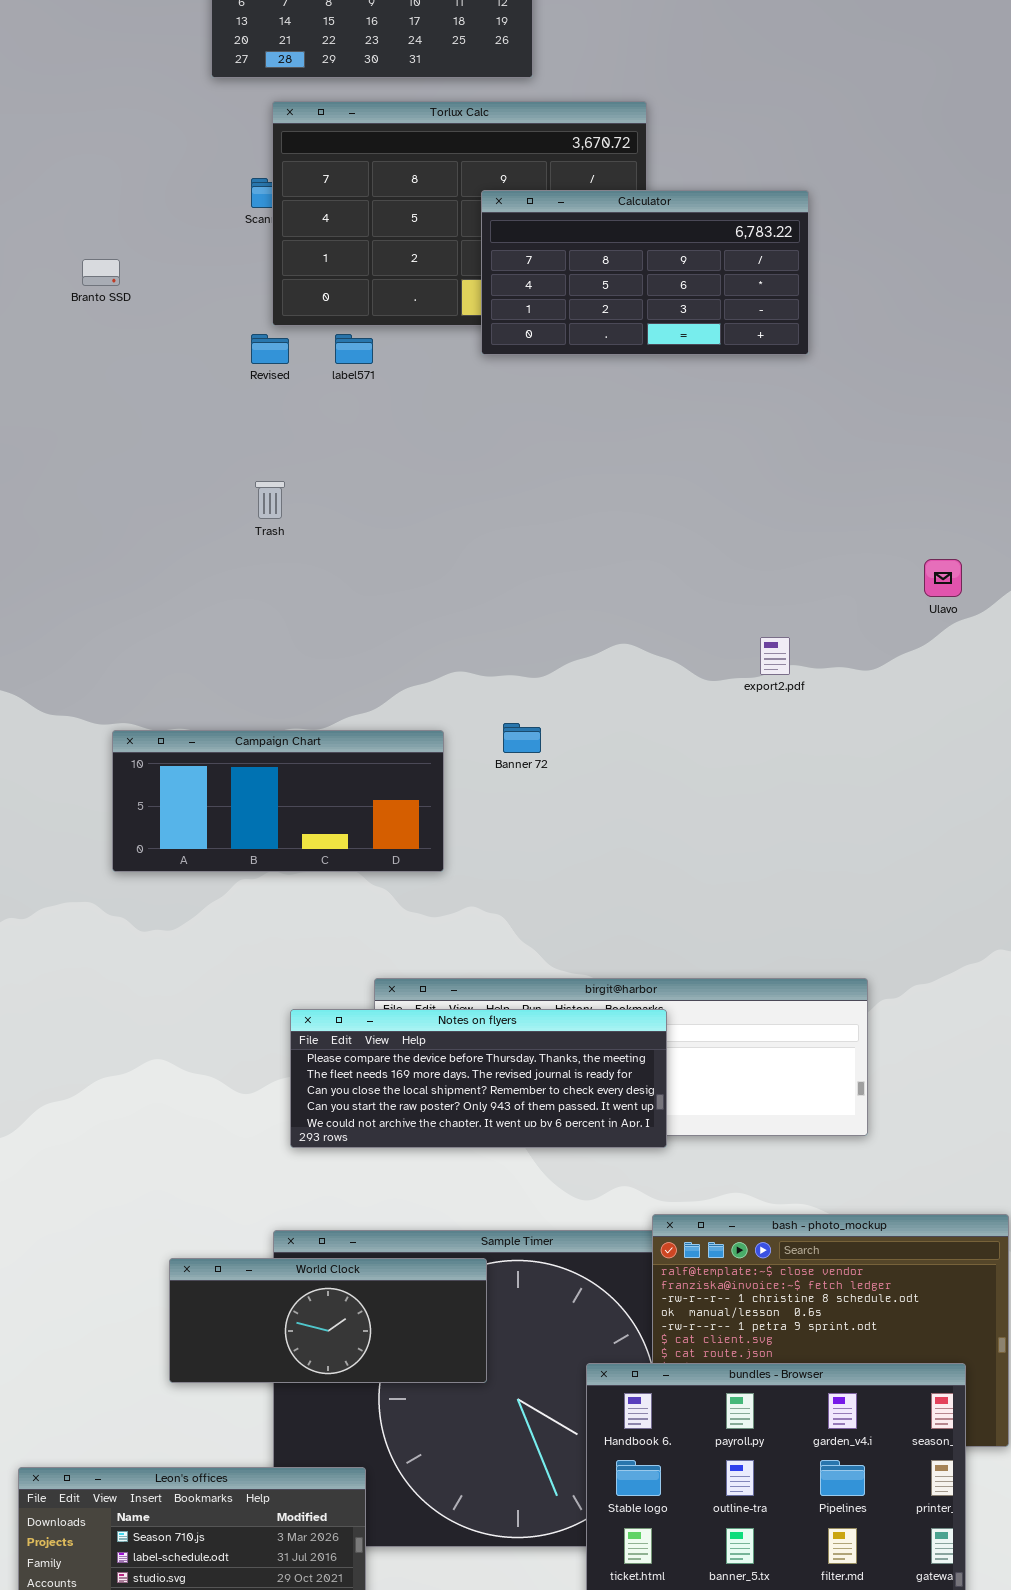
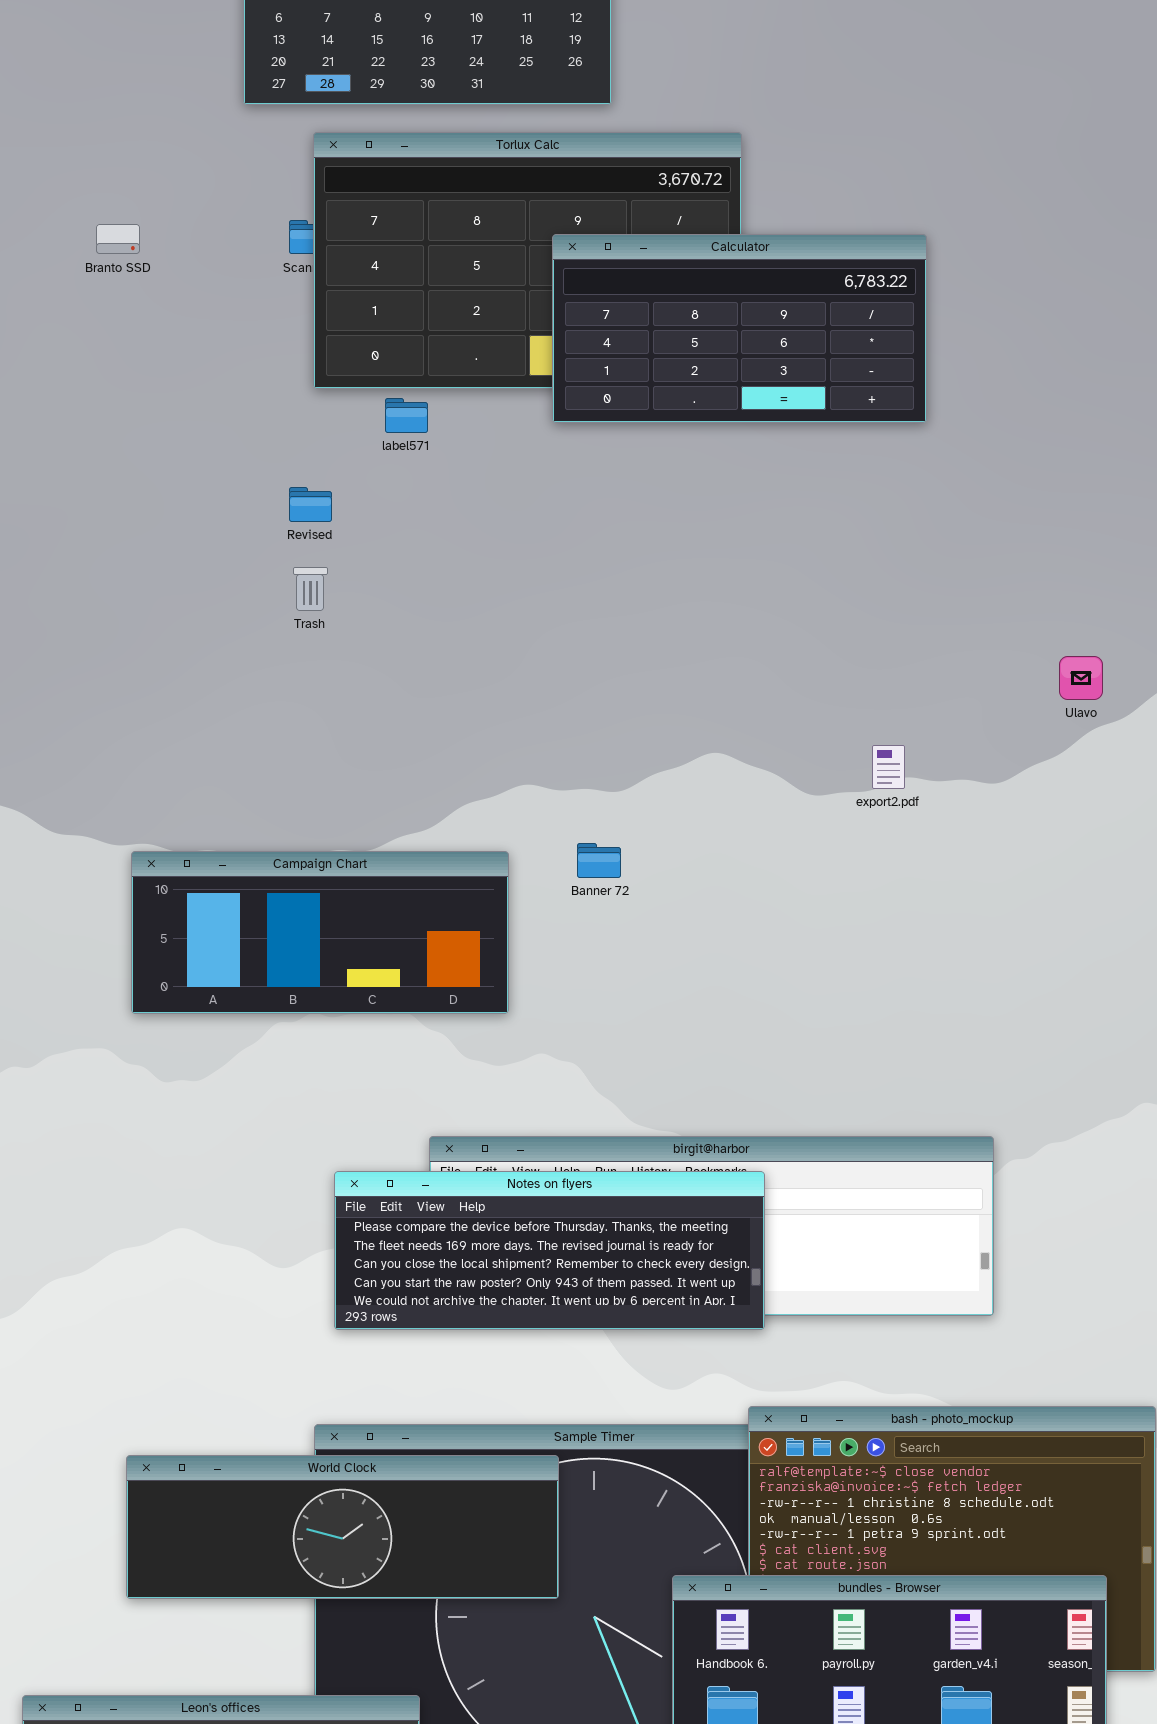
Branto SSD: [82,259,120,286] -> [96,224,140,254], moved
Revised: [251,334,289,364] -> [289,487,332,522], moved
World Clock: [169,1258,487,1383] -> [126,1455,559,1599], resized

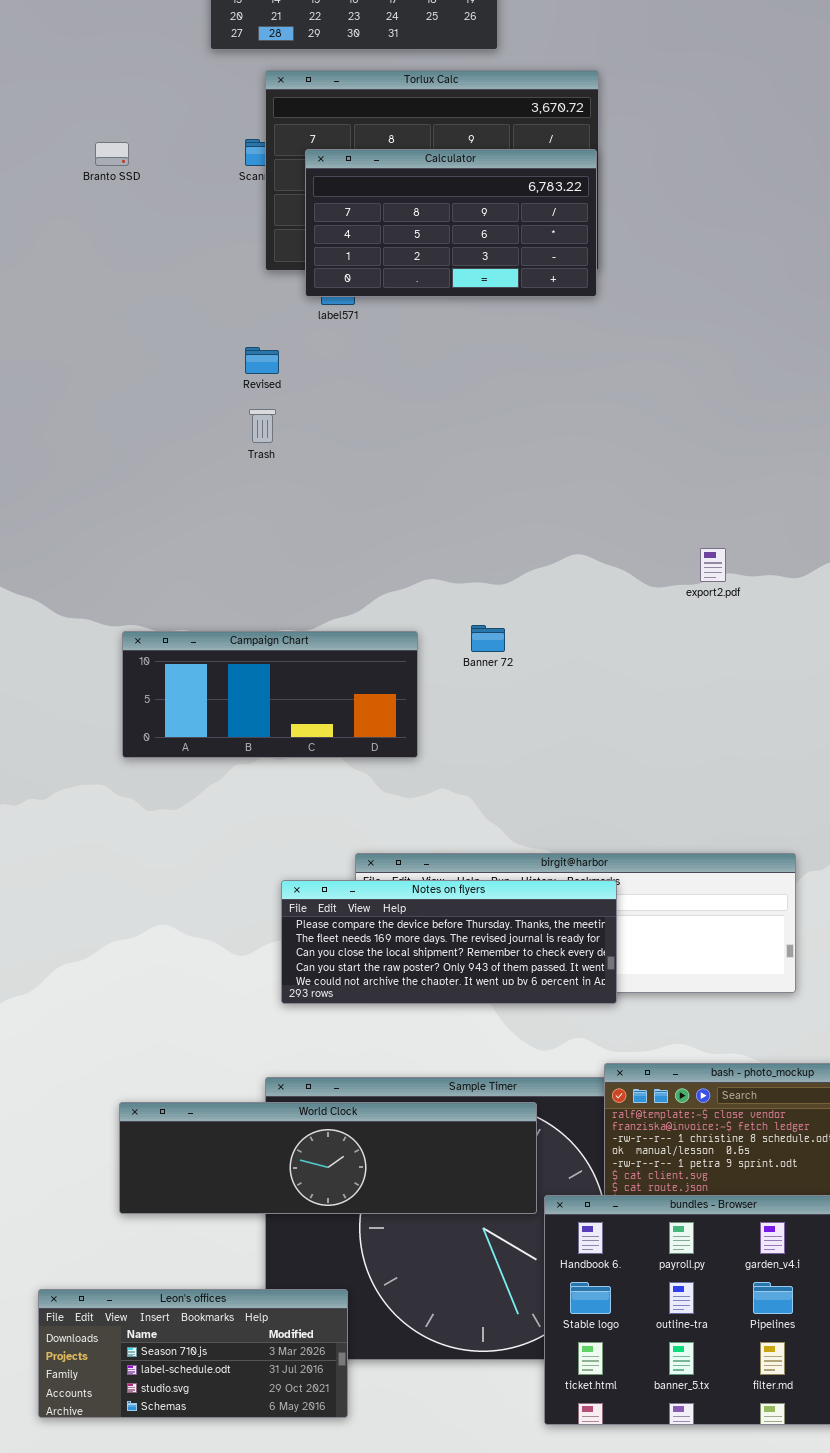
Calculator: [552,234,927,423] -> [305,149,597,297], moved
World Clock: [126,1455,559,1599] -> [119,1102,537,1214], resized

